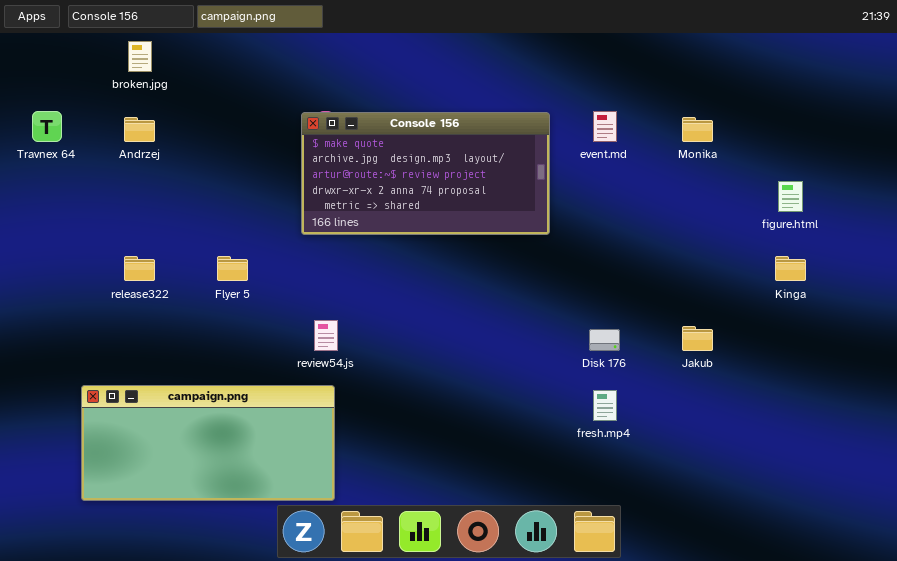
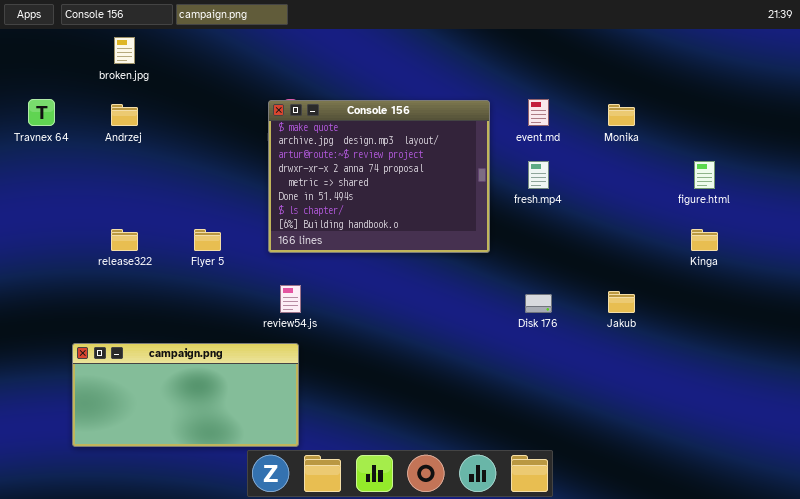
Console 156: [301,112,550,235] -> [268,100,490,253], resized
fresh.mp4: [593,390,617,421] -> [528,161,549,189], moved

